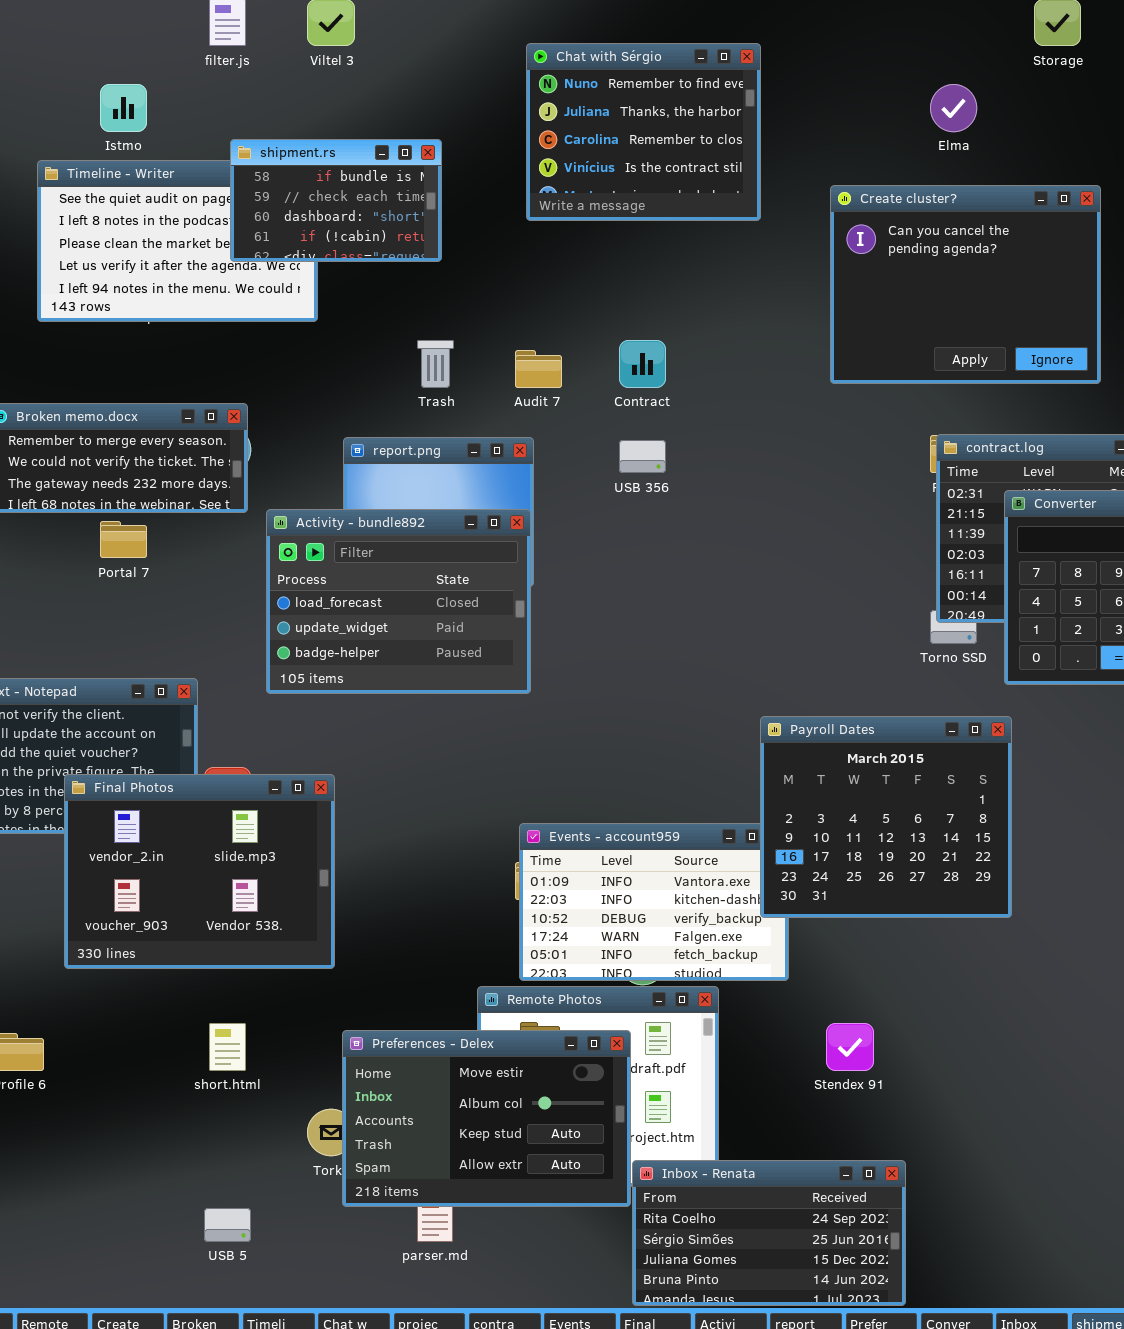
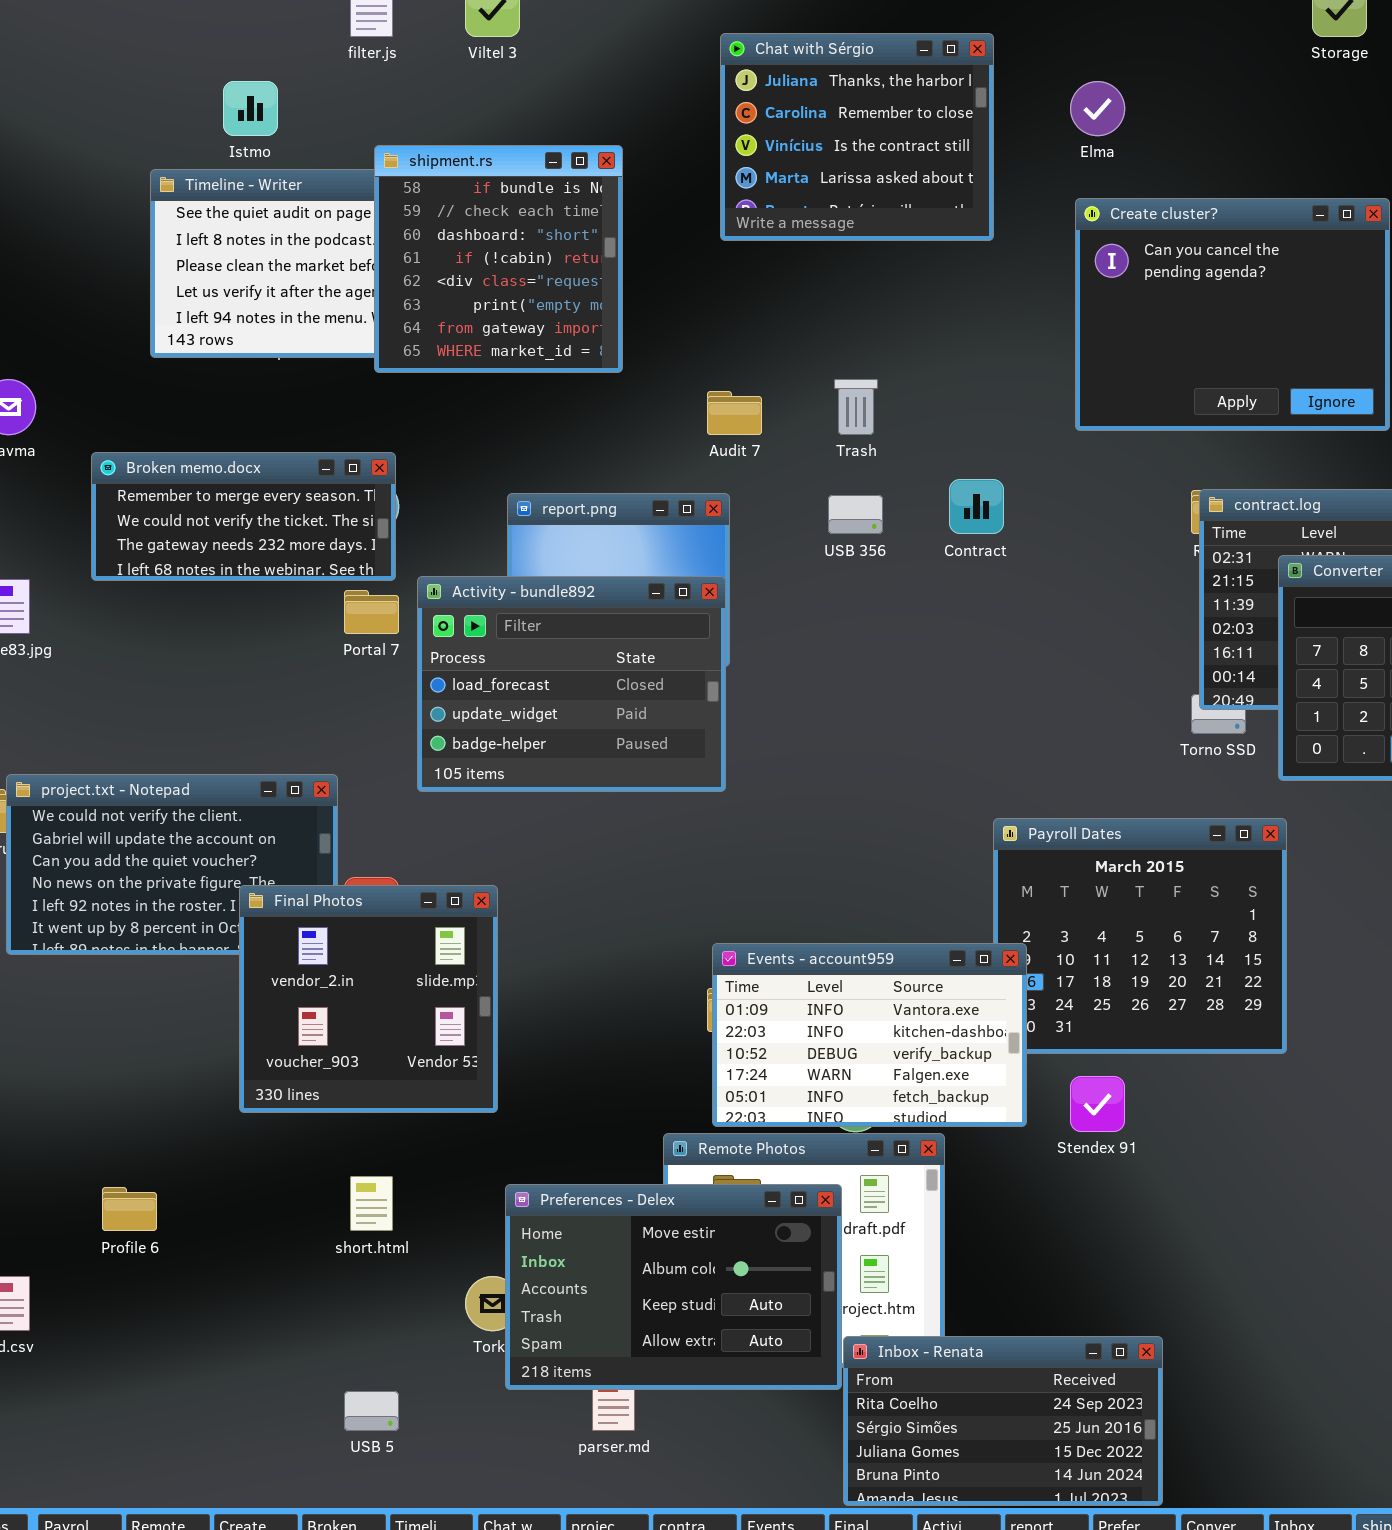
Chat with Sérgio: [526,43,761,221] -> [720,33,994,241], scrolled down 1 row
Elma: [930,84,977,132] -> [1070,81,1125,136], moved
shipment.rs: [230,139,442,262] -> [374,145,623,373], resized
Trash: [417,340,454,388] -> [834,379,878,435], moved
Contract: [619,340,666,388] -> [949,479,1004,534], moved
Portal 7: [100,521,147,558] -> [344,590,399,634], moved
Final Photos: [64,774,335,969] -> [239,885,498,1113], resized
Events - account959: [519,823,789,981] -> [712,943,1027,1127], raised
Stendex 91: [826,1023,874,1071] -> [1070,1076,1125,1132], moved

